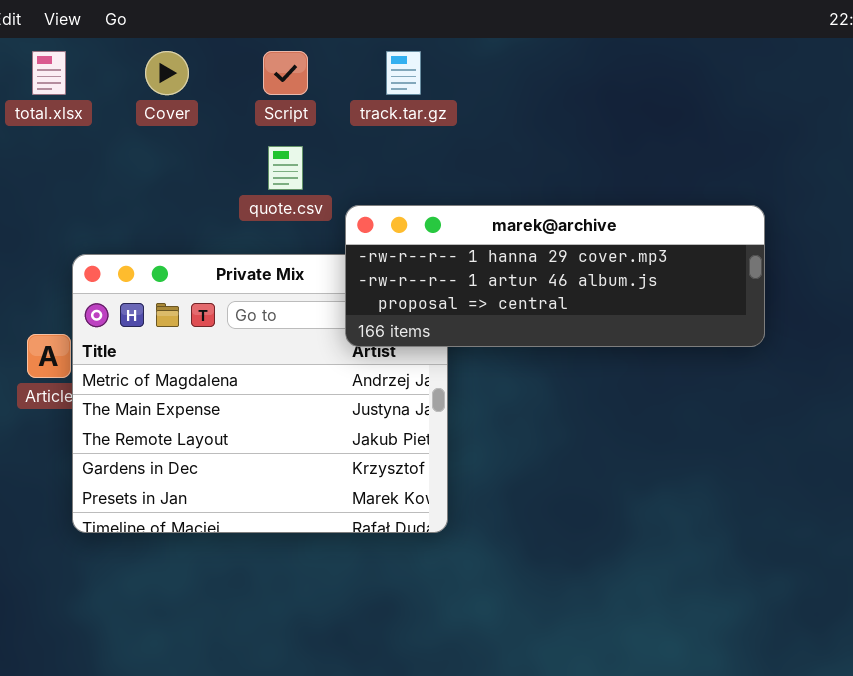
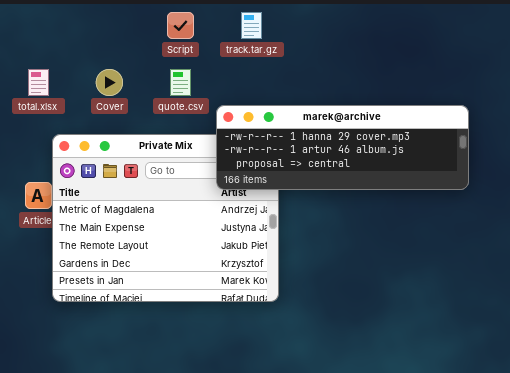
total.xlsx: [32,51,66,95] -> [28,69,49,96], moved
Cover: [145,51,189,95] -> [96,69,123,96], moved

